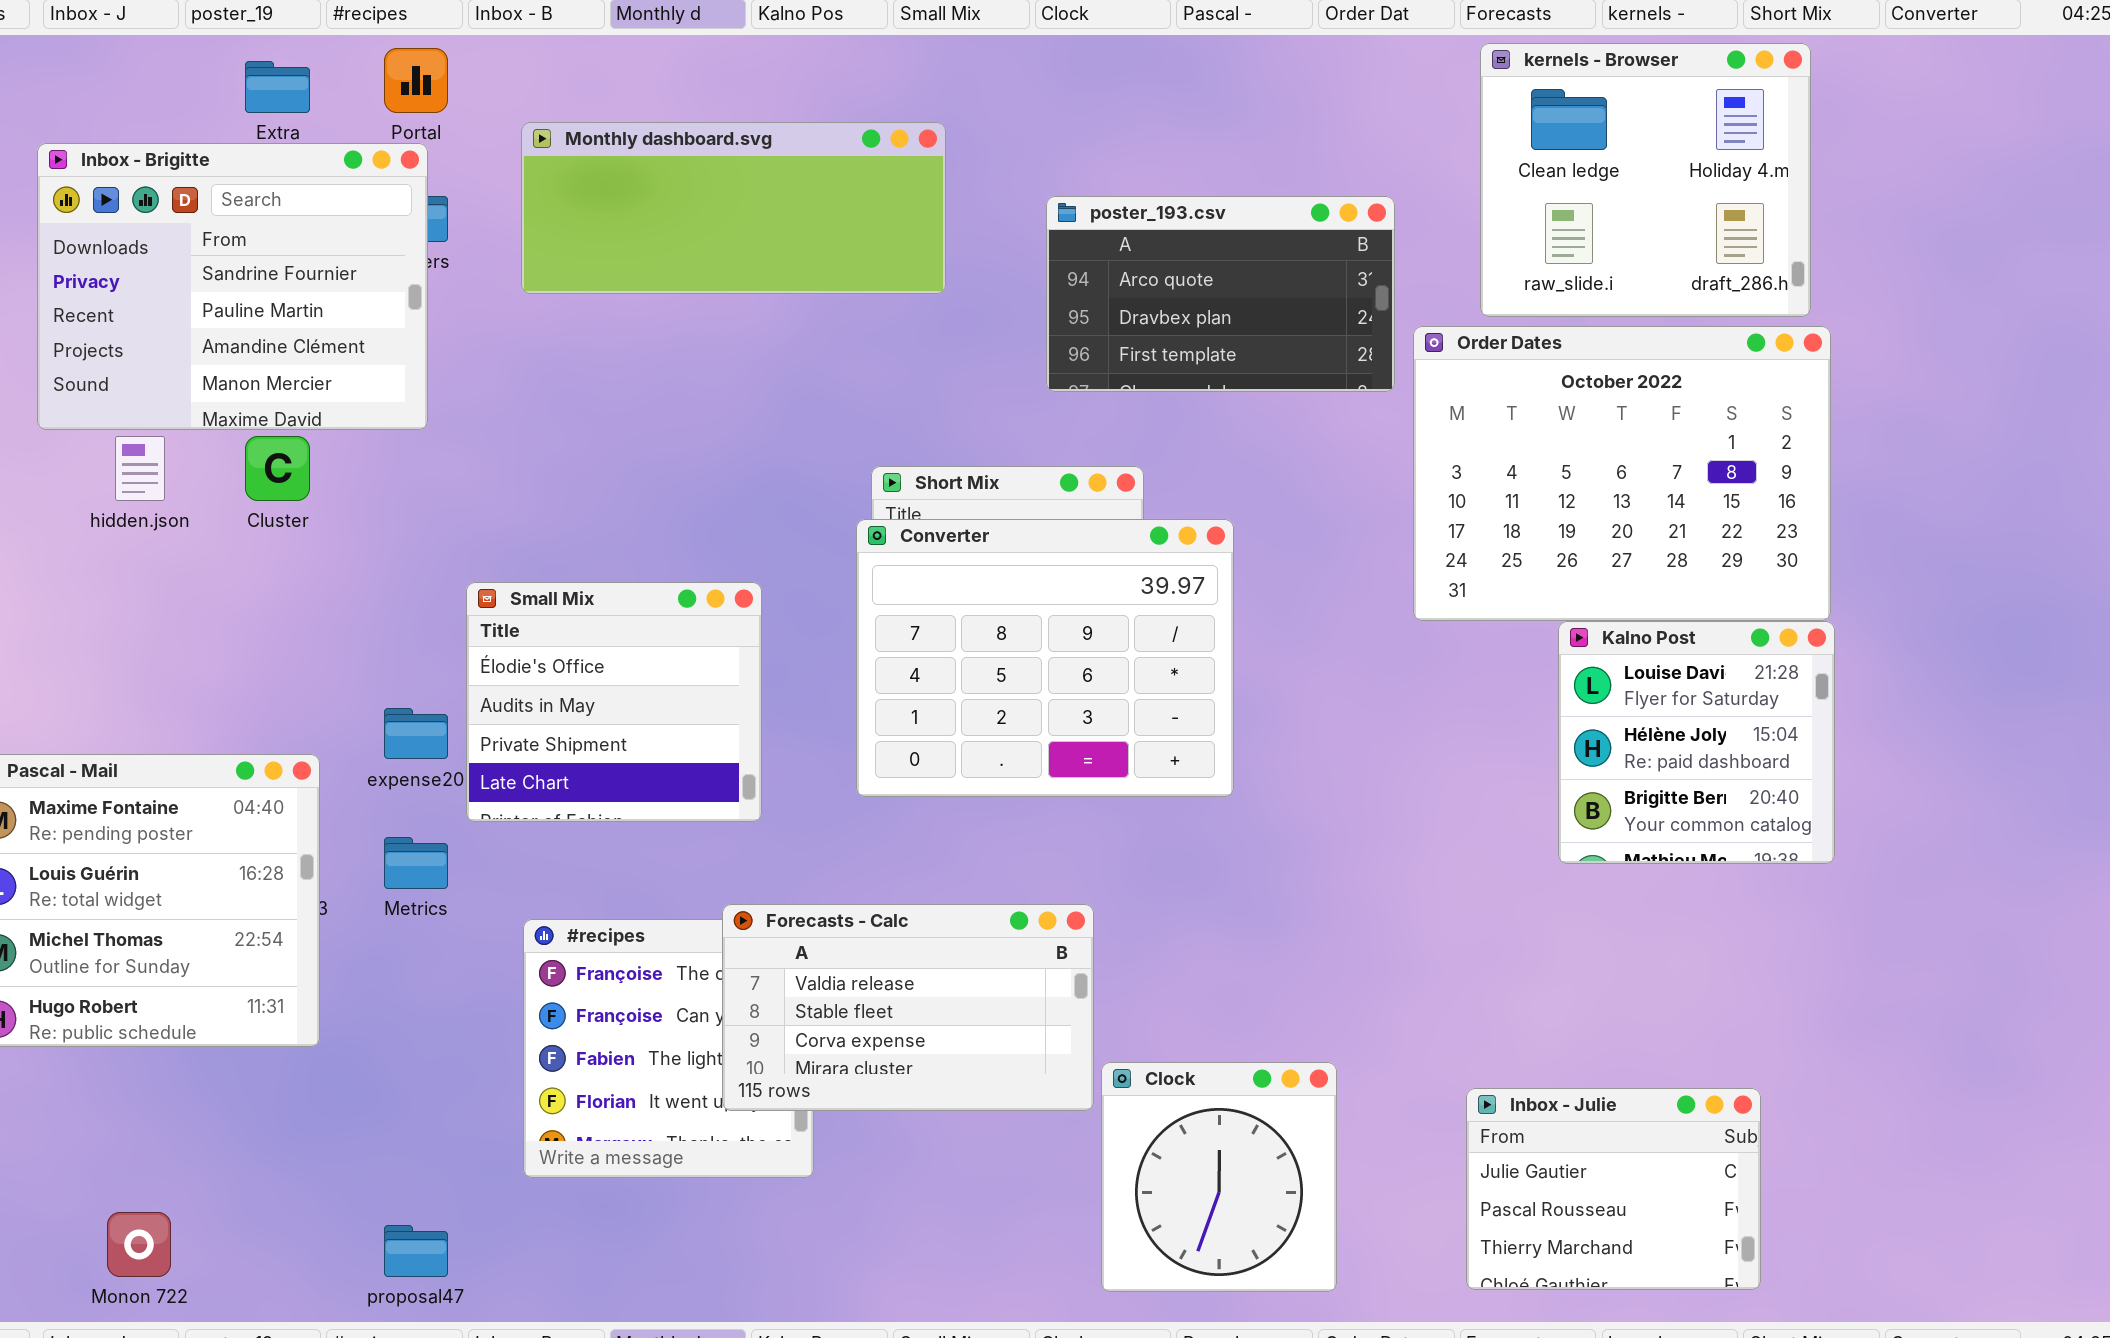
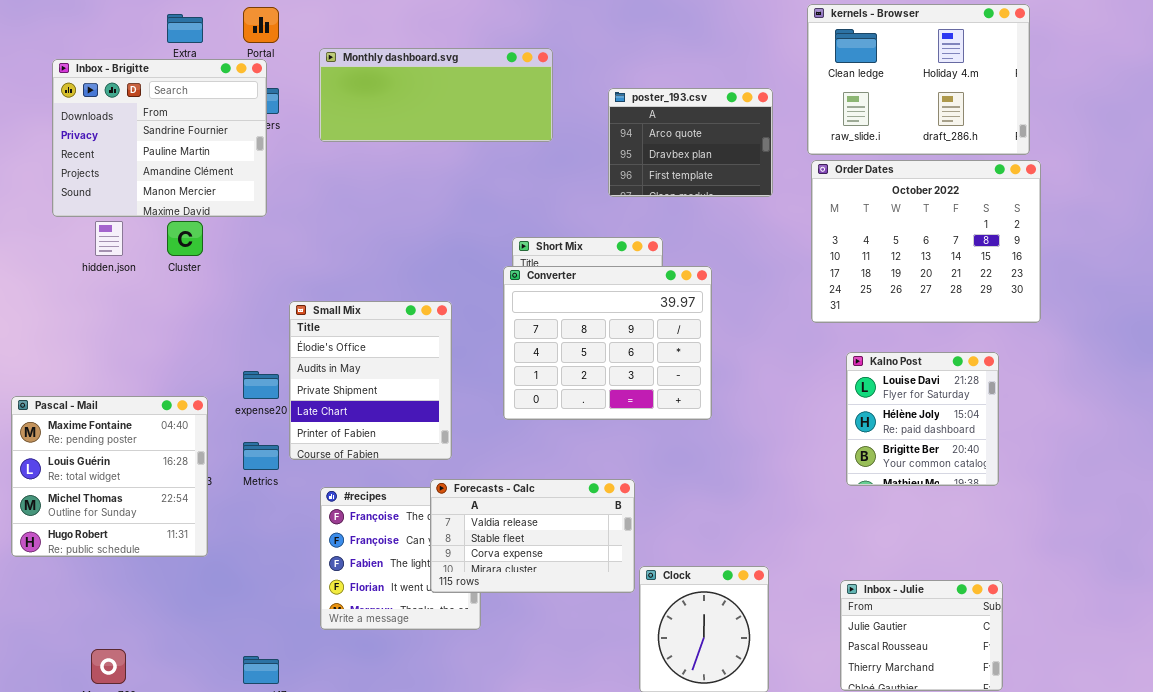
kernels - Browser: [1480,43,1811,317] -> [807,4,1030,155], resized
poster_193.csv: [1046,196,1395,392] -> [608,88,773,197], resized
Small Mix: [466,582,762,822] -> [289,301,452,460], resized
Kalno Post: [1558,621,1835,864] -> [846,352,999,486], moved

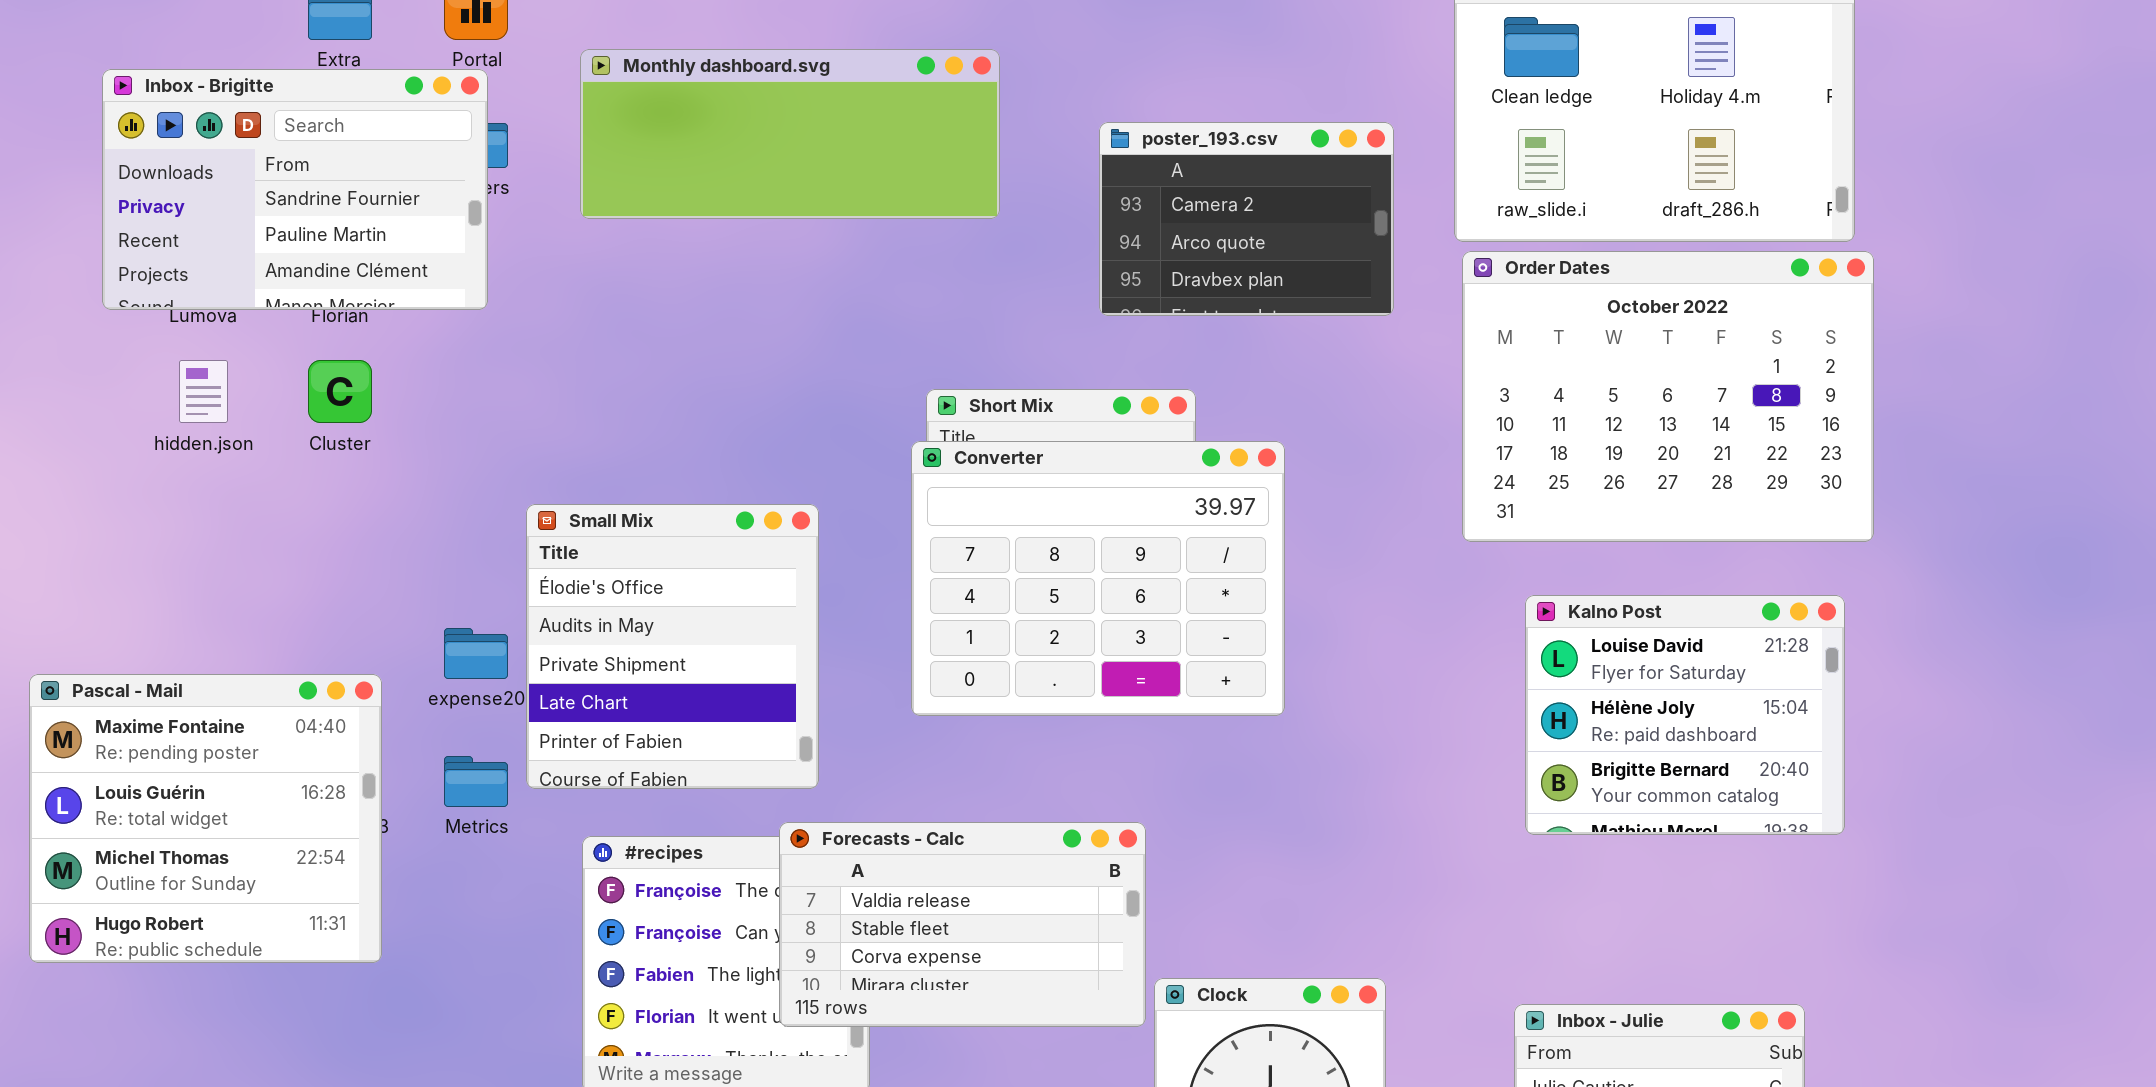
Inbox - Brigitte: [52,59,267,217] -> [102,69,488,310], resized
poster_193.csv: [608,88,773,197] -> [1099,122,1394,316], scrolled up 1 row
Kalno Post: [846,352,999,486] -> [1525,595,1845,835], resized

